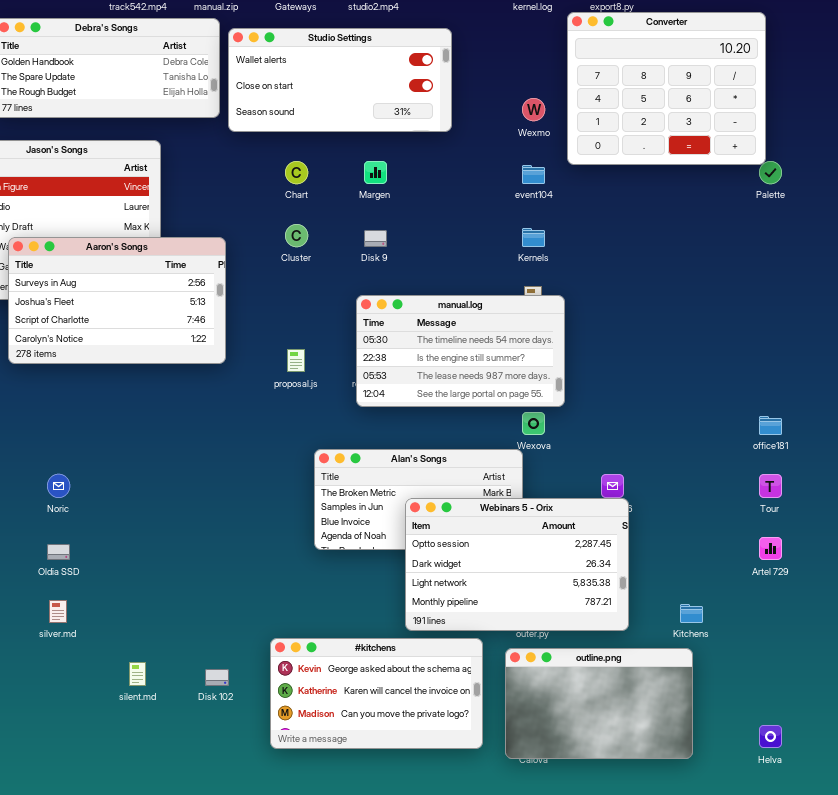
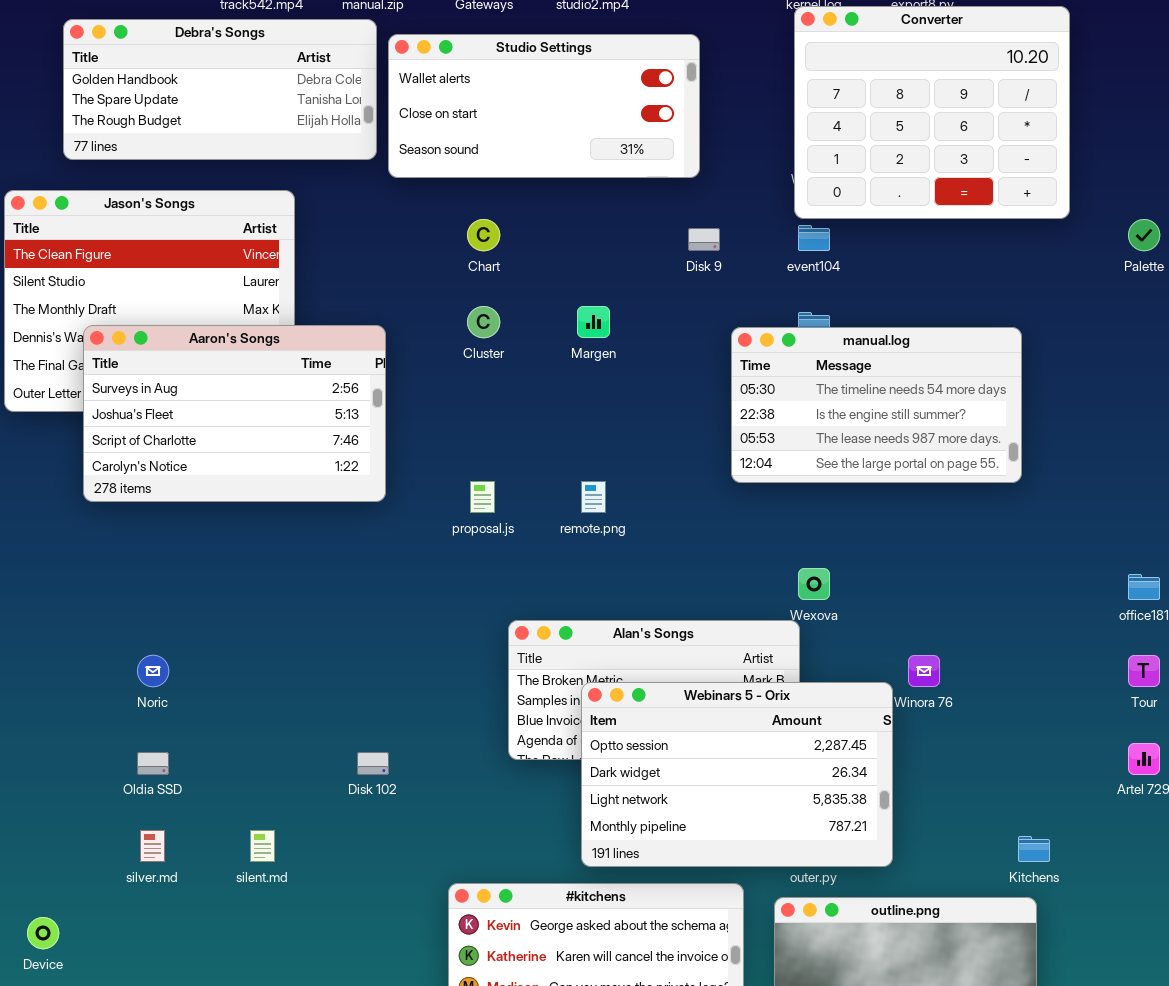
Converter: [567,12,766,165] -> [794,6,1070,219], moved
Margen: [364,161,387,184] -> [577,306,610,338], moved
Disk 9: [364,230,387,247] -> [688,228,720,251], moved
manual.log: [356,295,565,407] -> [731,327,1022,483], moved
Webinars 5 - Orix: [405,498,629,631] -> [581,682,893,867], moved
silent.md: [129,662,146,686] -> [250,830,275,862], moved
Disk 102: [205,669,229,686] -> [357,752,389,775], moved

